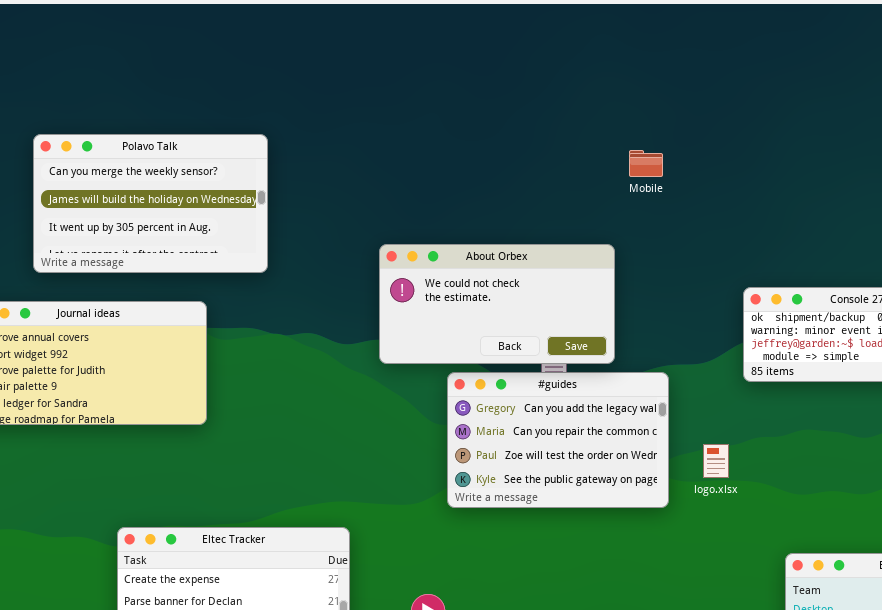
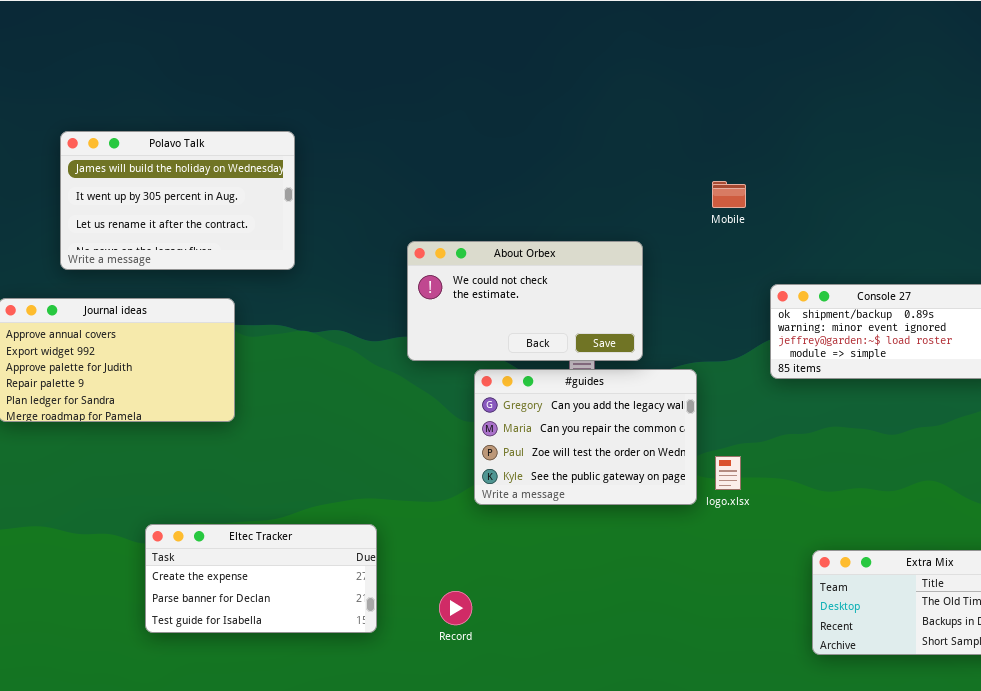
Polavo Talk: [33,134,268,273] -> [60,131,295,270], scrolled down 1 row
Mobile: [629,150,663,177] -> [712,181,746,208], moved
logo.xlsx: [703,444,729,478] -> [715,456,741,490], moved

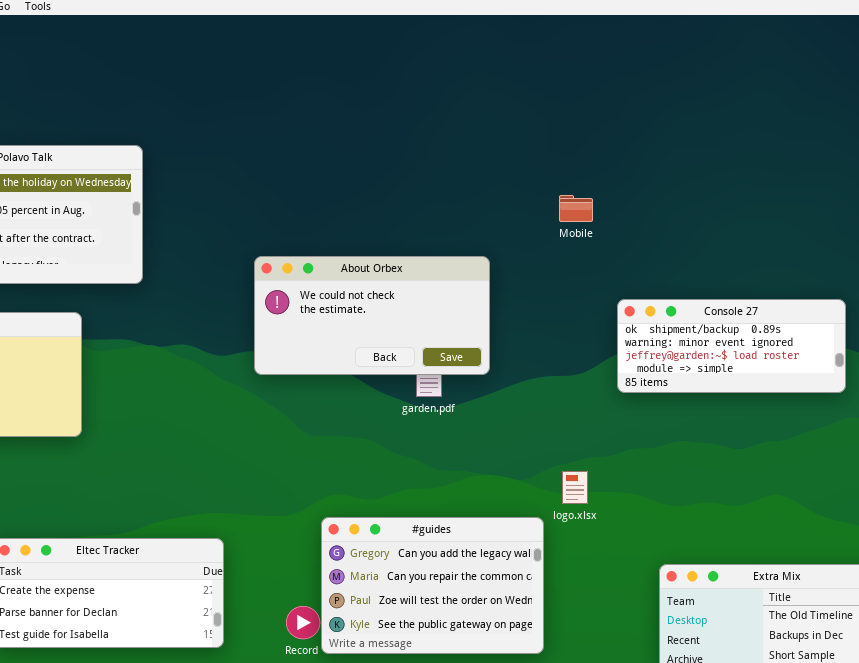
#guides: [474,369,697,505] -> [321,517,544,654], moved

